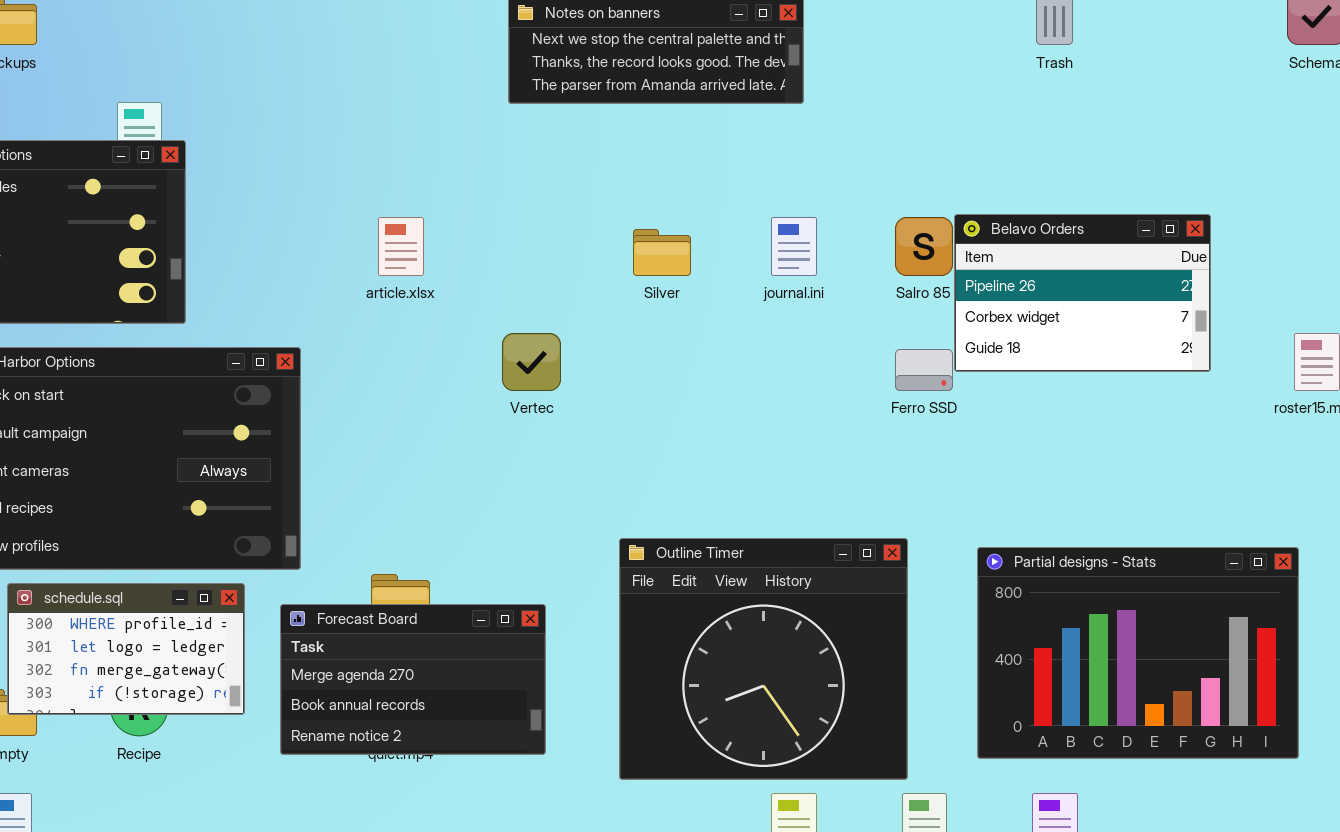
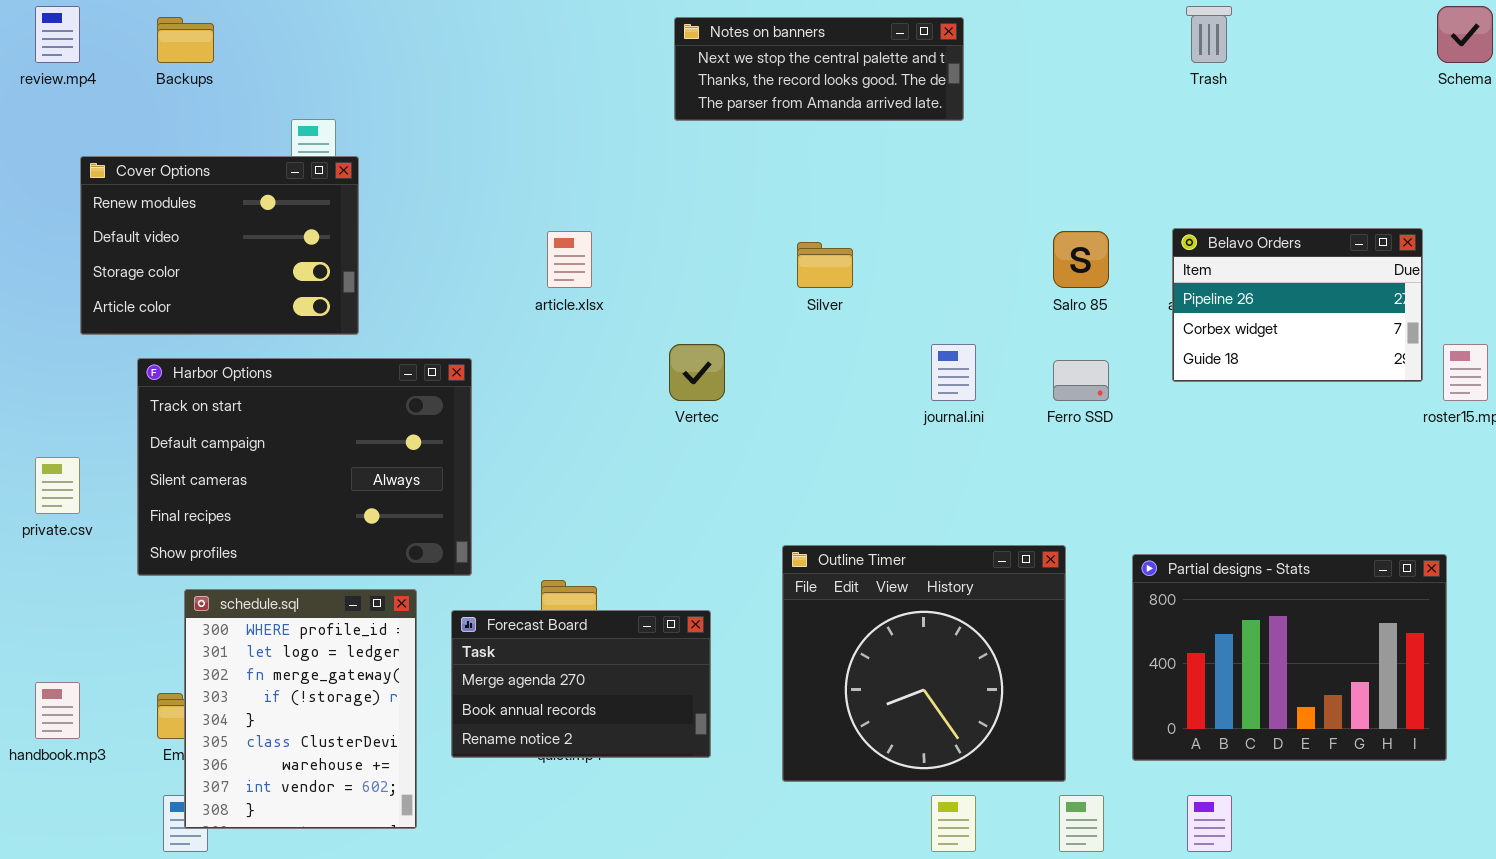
Belavo Orders: [954,214,1211,372] -> [1172,228,1423,382], moved
journal.ini: [771,217,817,276] -> [931,344,976,401], moved
schedule.sql: [7,583,245,715] -> [184,589,417,829], resized

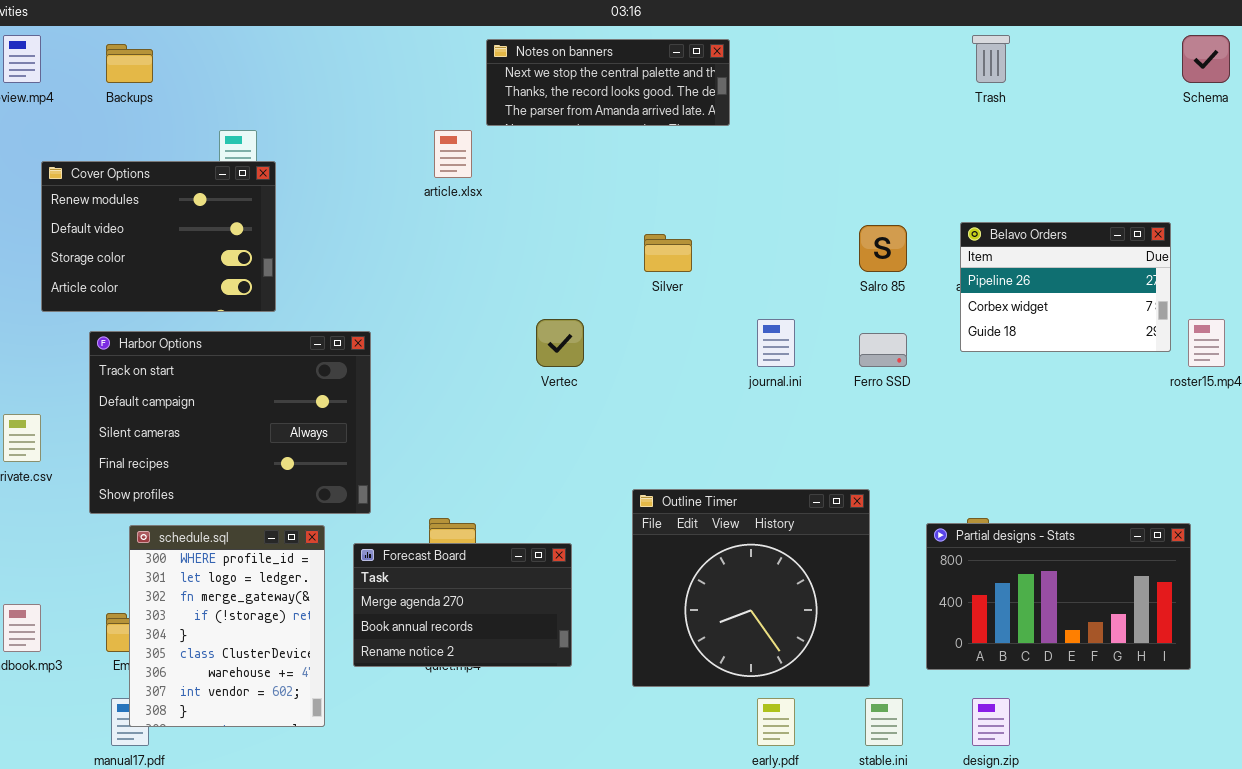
Notes on banners: [674,17,964,121] -> [486,39,730,126], moved
article.xlsx: [547,231,592,288] -> [434,130,472,178], moved
Partial designs - Stats: [1132,554,1447,761] -> [926,523,1191,670], resized

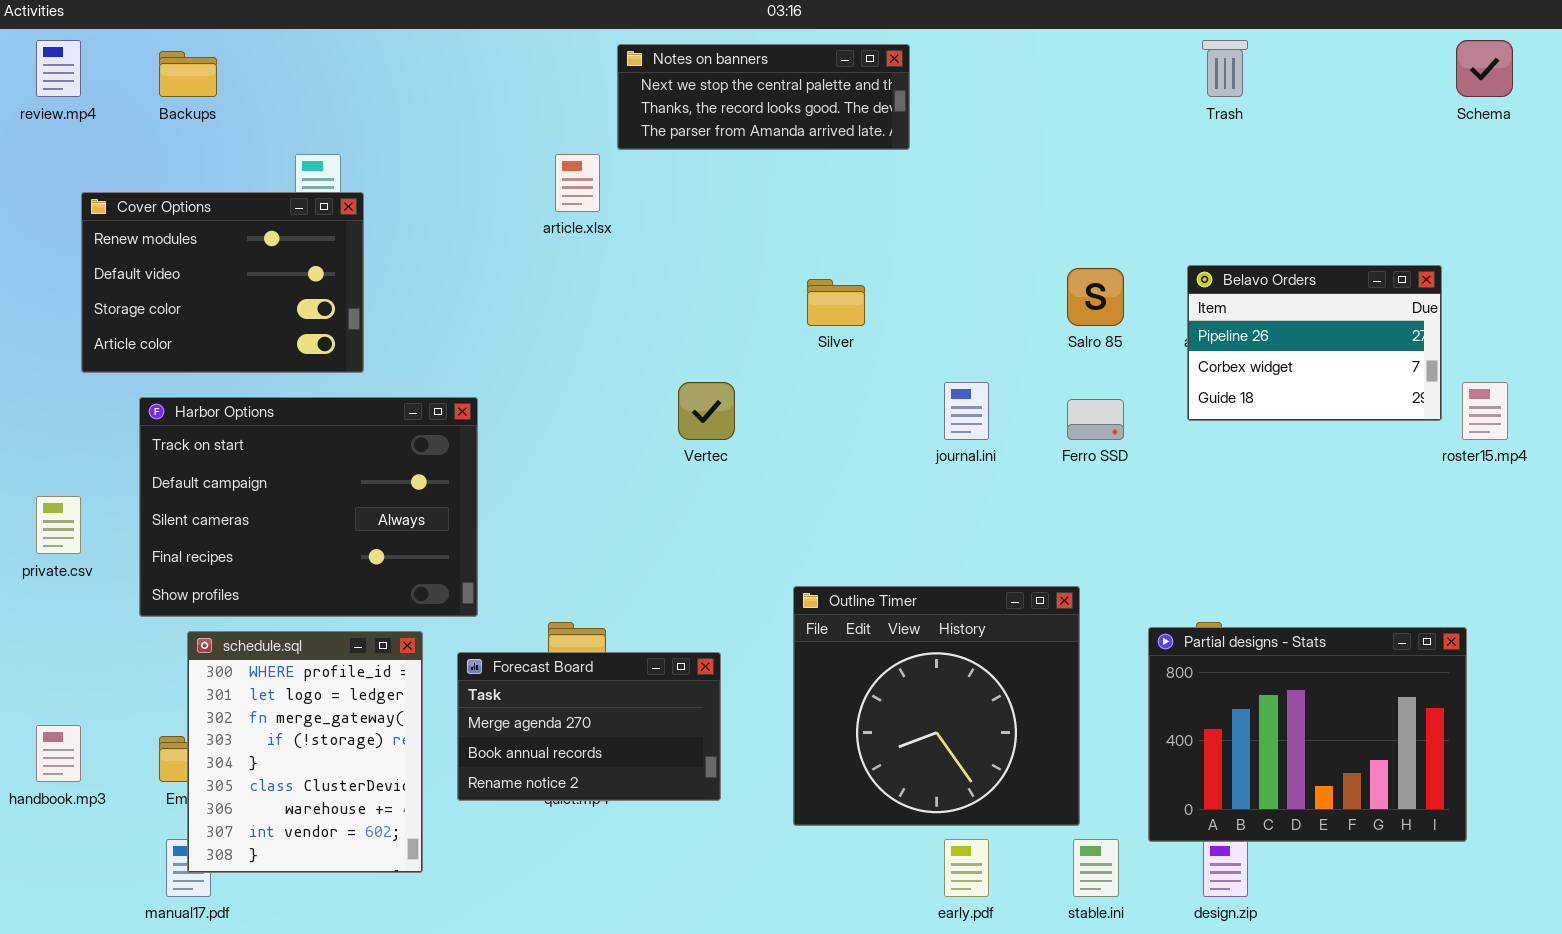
Partial designs - Stats: [926,523,1191,670] -> [1148,627,1467,842], resized

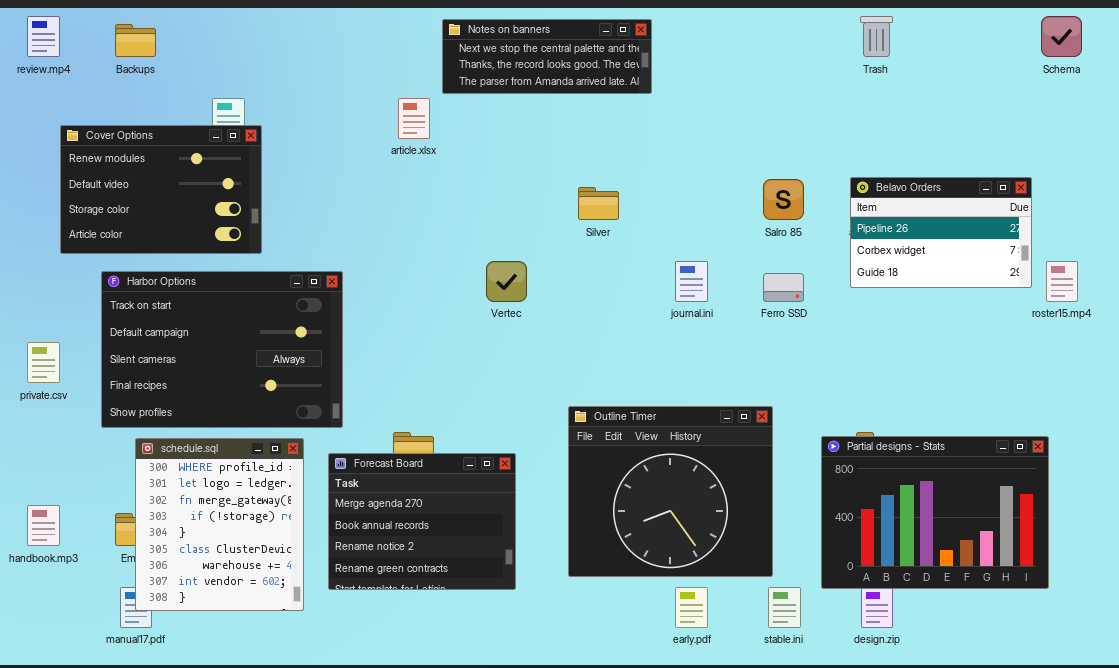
Forecast Board: [457,652,721,801] -> [328,453,516,590], resized

